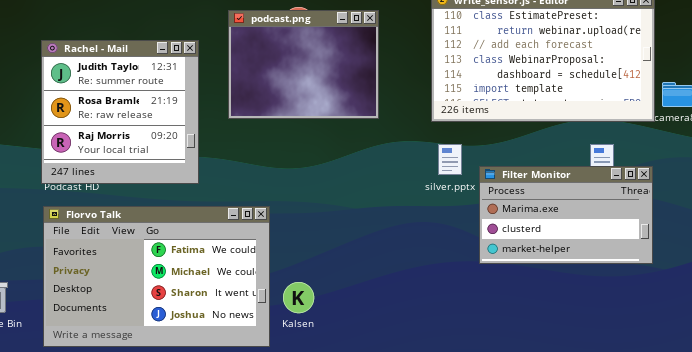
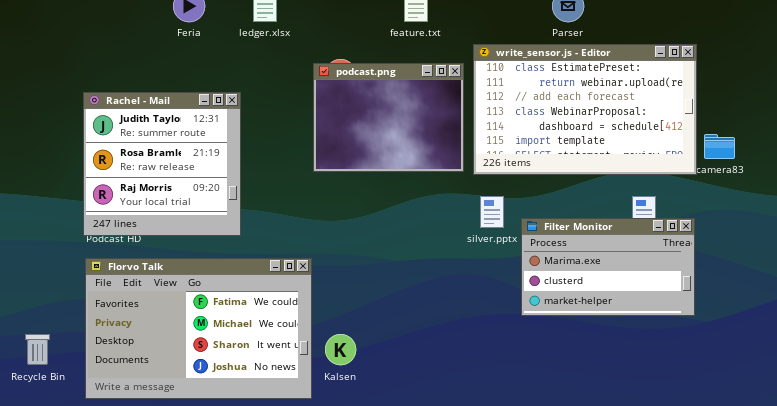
podcast.png: [228,10,379,119] -> [313,63,464,172], moved

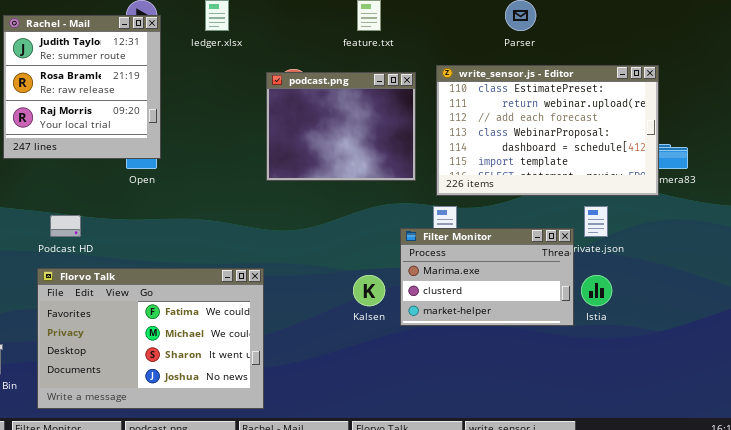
write_sensor.js - Editor: [473,44,697,175] -> [436,65,659,196], moved
Rachel - Mail: [83,92,241,236] -> [3,15,161,159], moved
Filter Monitor: [521,218,695,316] -> [400,228,574,326], moved
Kalsen: [325,334,356,365] -> [353,275,385,306], moved

